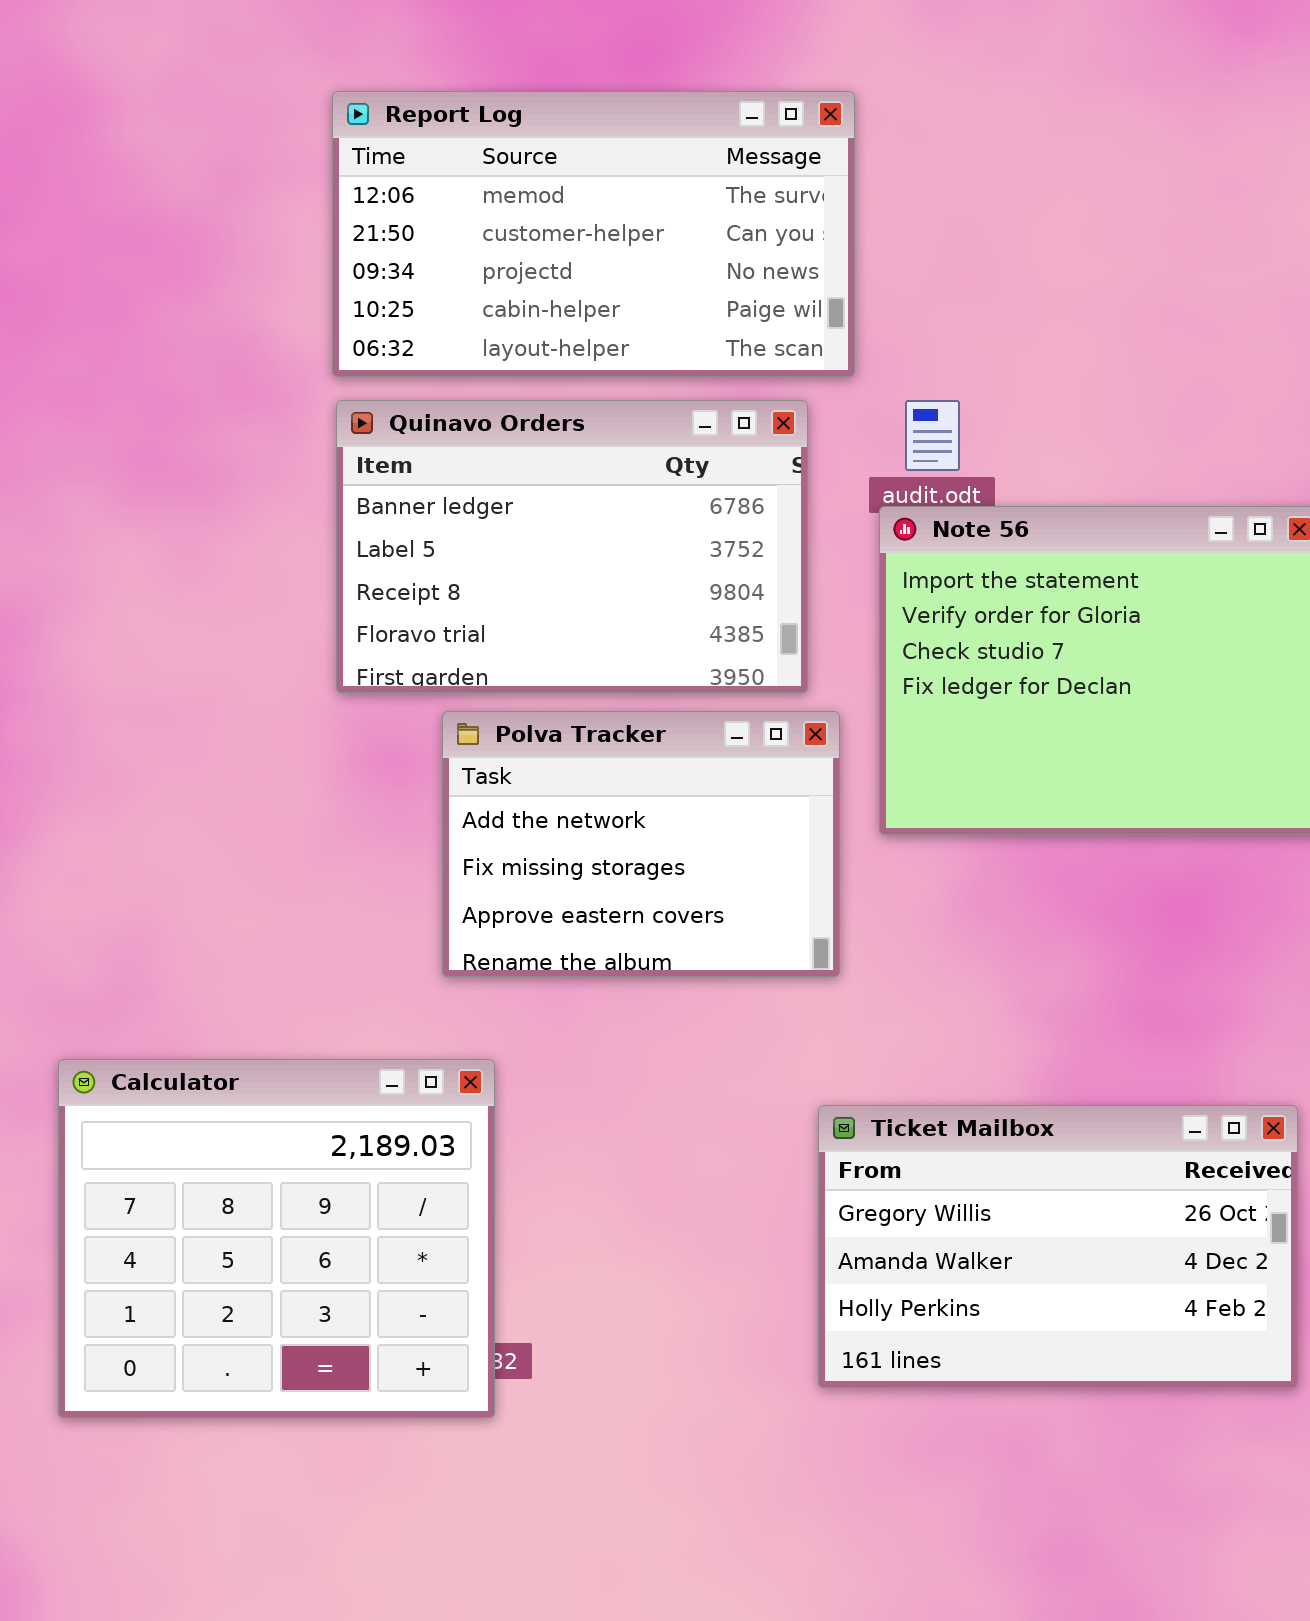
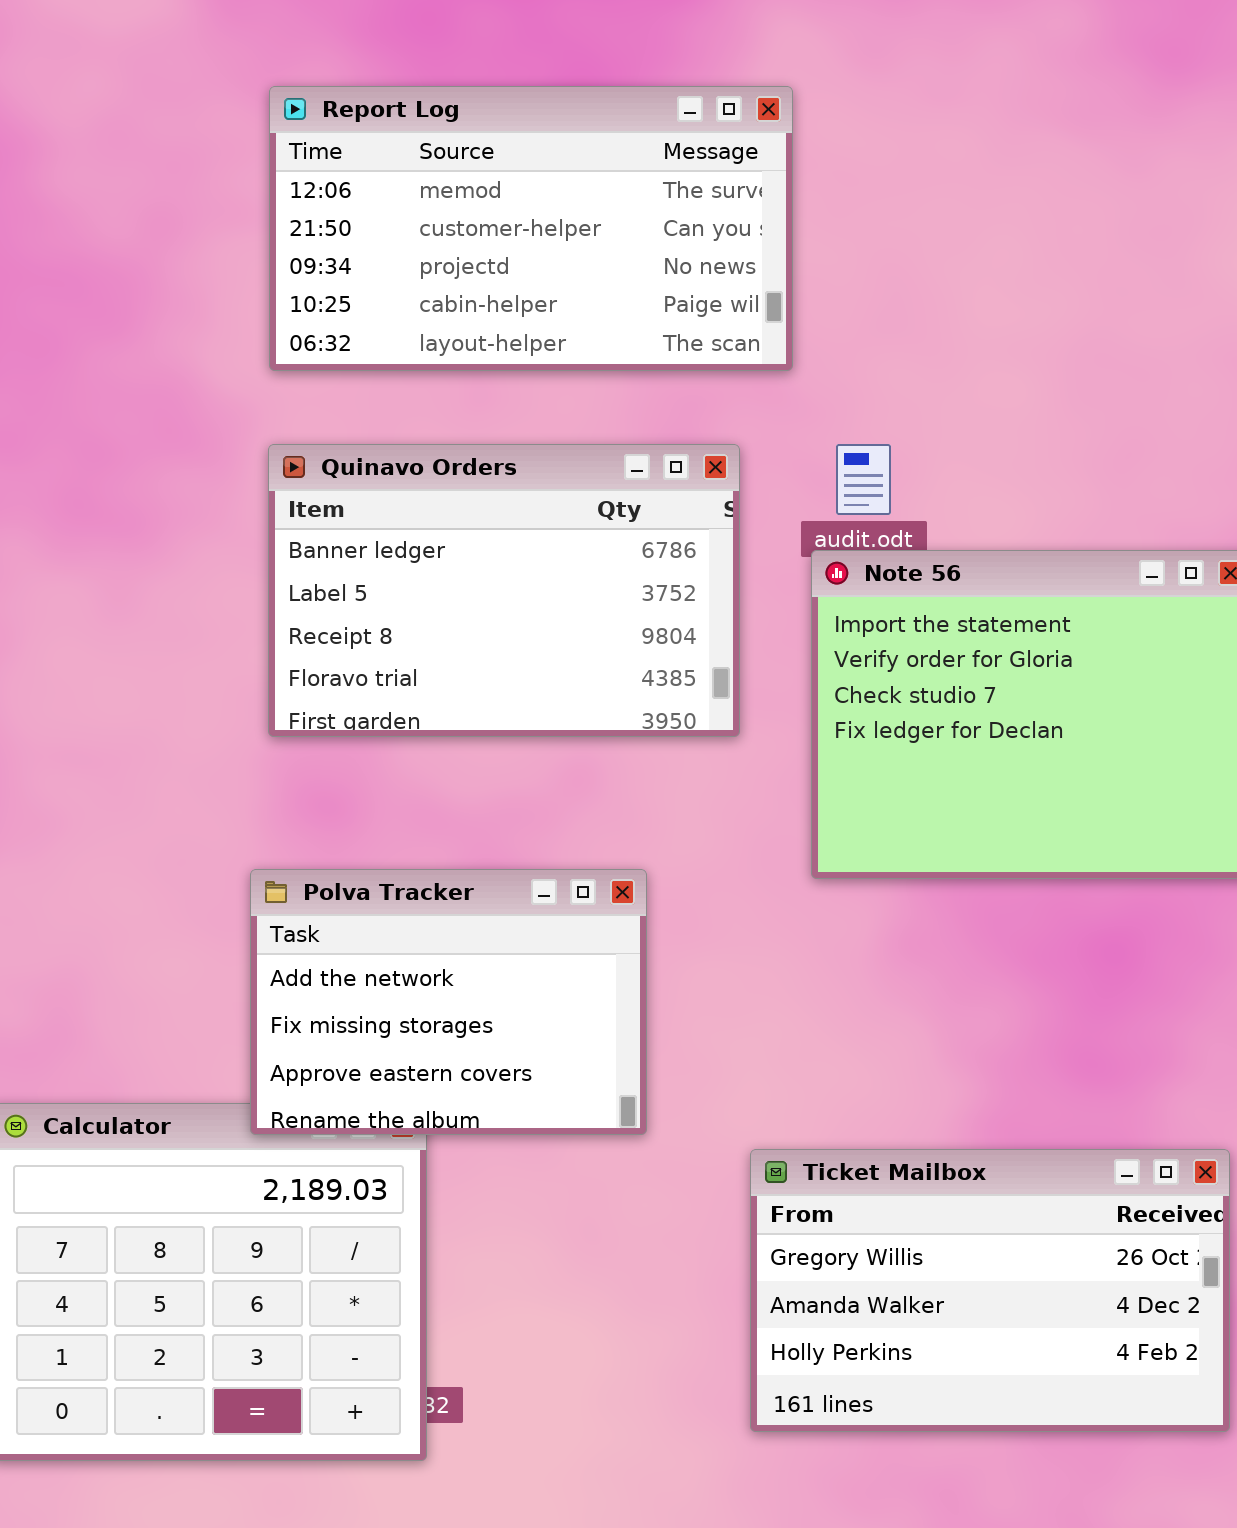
Report Log: [332,91,855,377] -> [269,86,793,371], moved
Polva Tracker: [442,711,840,977] -> [250,869,647,1135], moved

